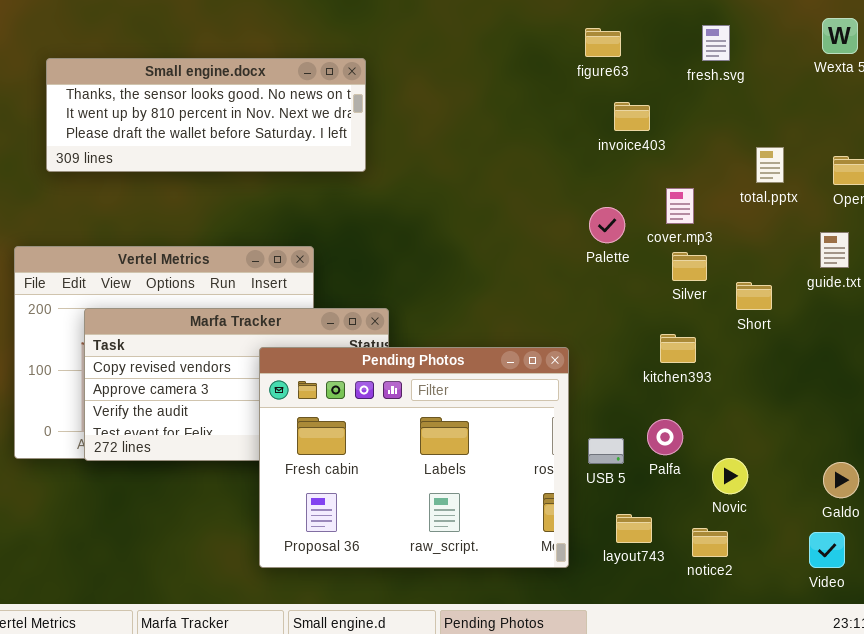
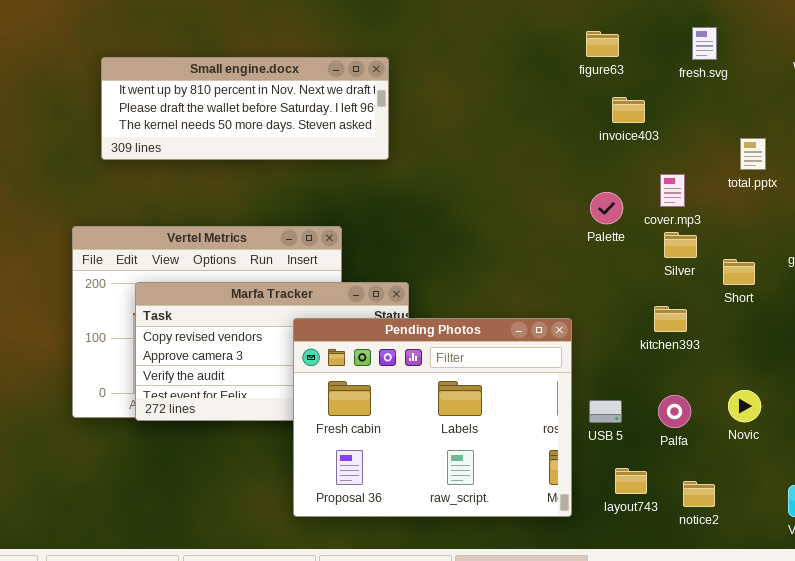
Small engine.docx: [46,58,366,172] -> [101,57,389,160], scrolled down 1 row
Palfa: [647,419,683,455] -> [658,395,691,428], moved
Novic: [712,458,748,494] -> [728,390,761,422], moved

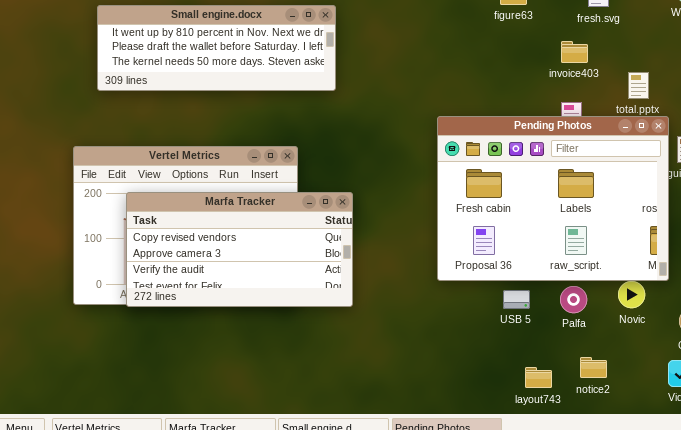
invoice403: [612,97,645,123] -> [561,41,588,63], moved
Pending Photos: [293,318,572,517] -> [437,116,669,281], moved
layout743: [615,468,647,494] -> [525,367,552,388], moved

